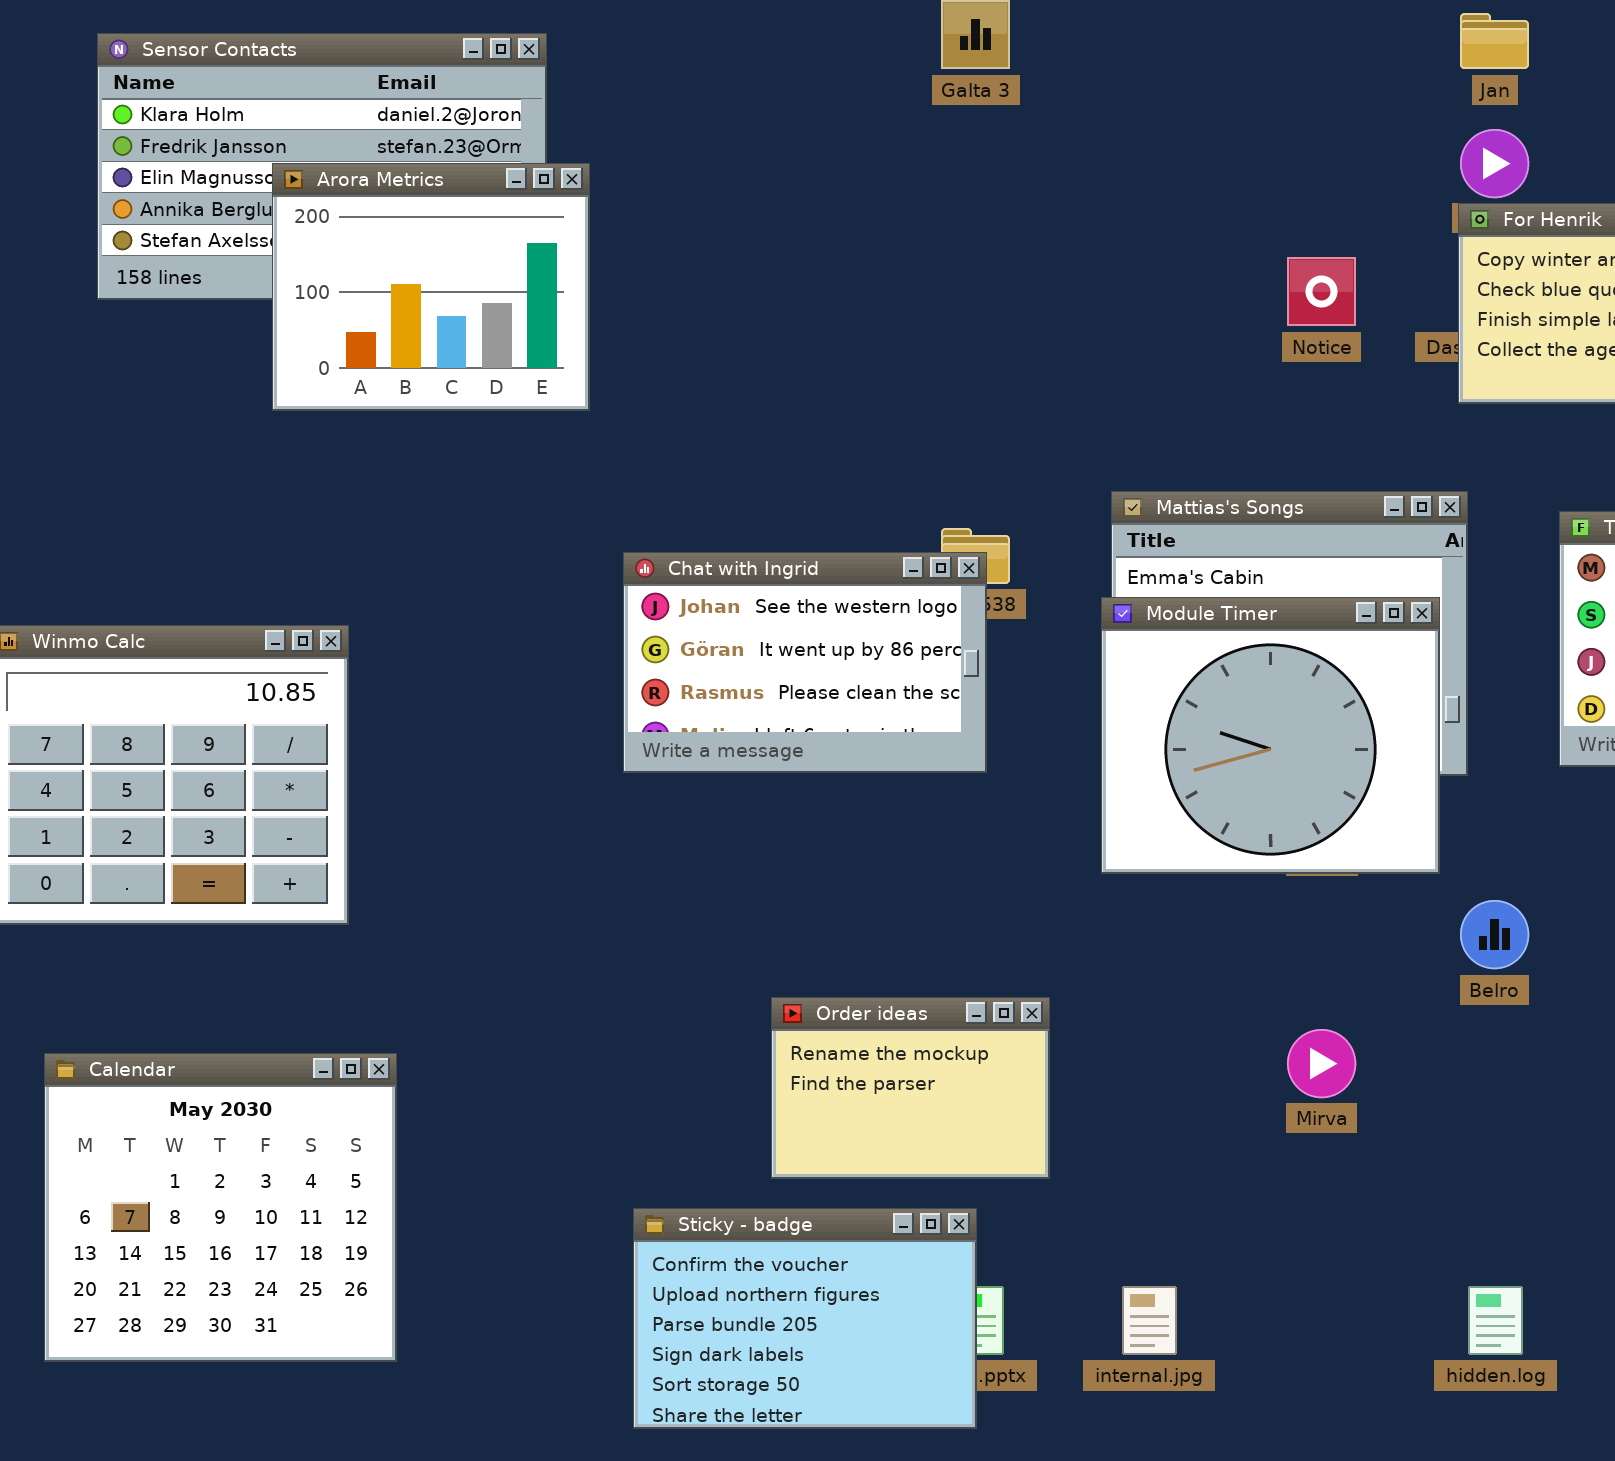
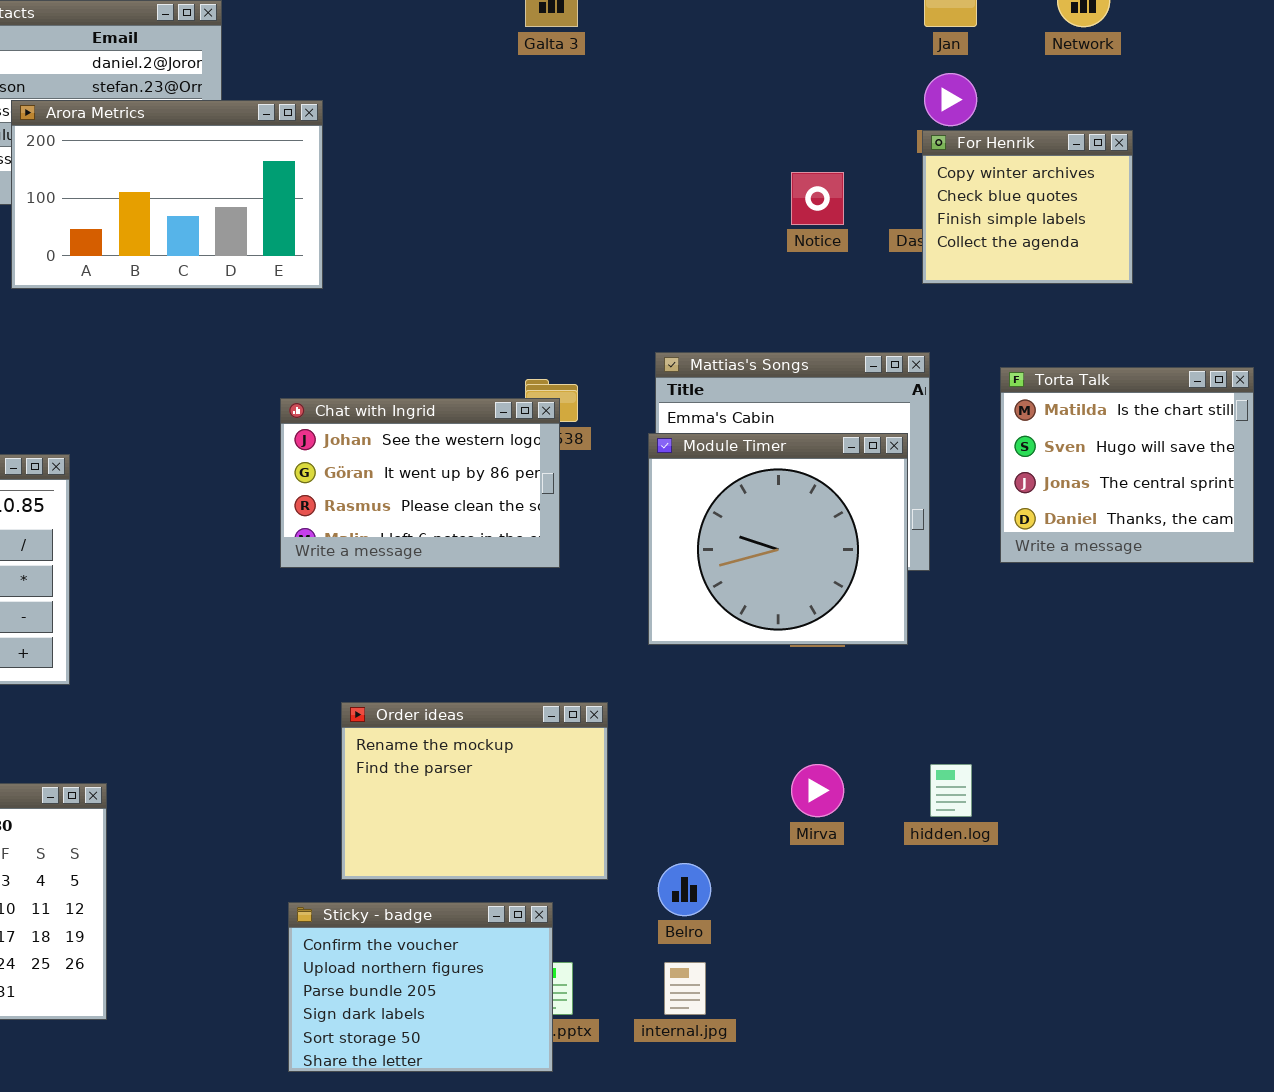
Arora Metrics: [272,163,590,411] -> [11,100,323,289], resized
Belro: [1460,900,1529,969] -> [658,863,711,916], moved
Order ideas: [771,997,1050,1179] -> [341,702,608,880], resized
hidden.log: [1468,1286,1523,1355] -> [930,764,972,817], moved

